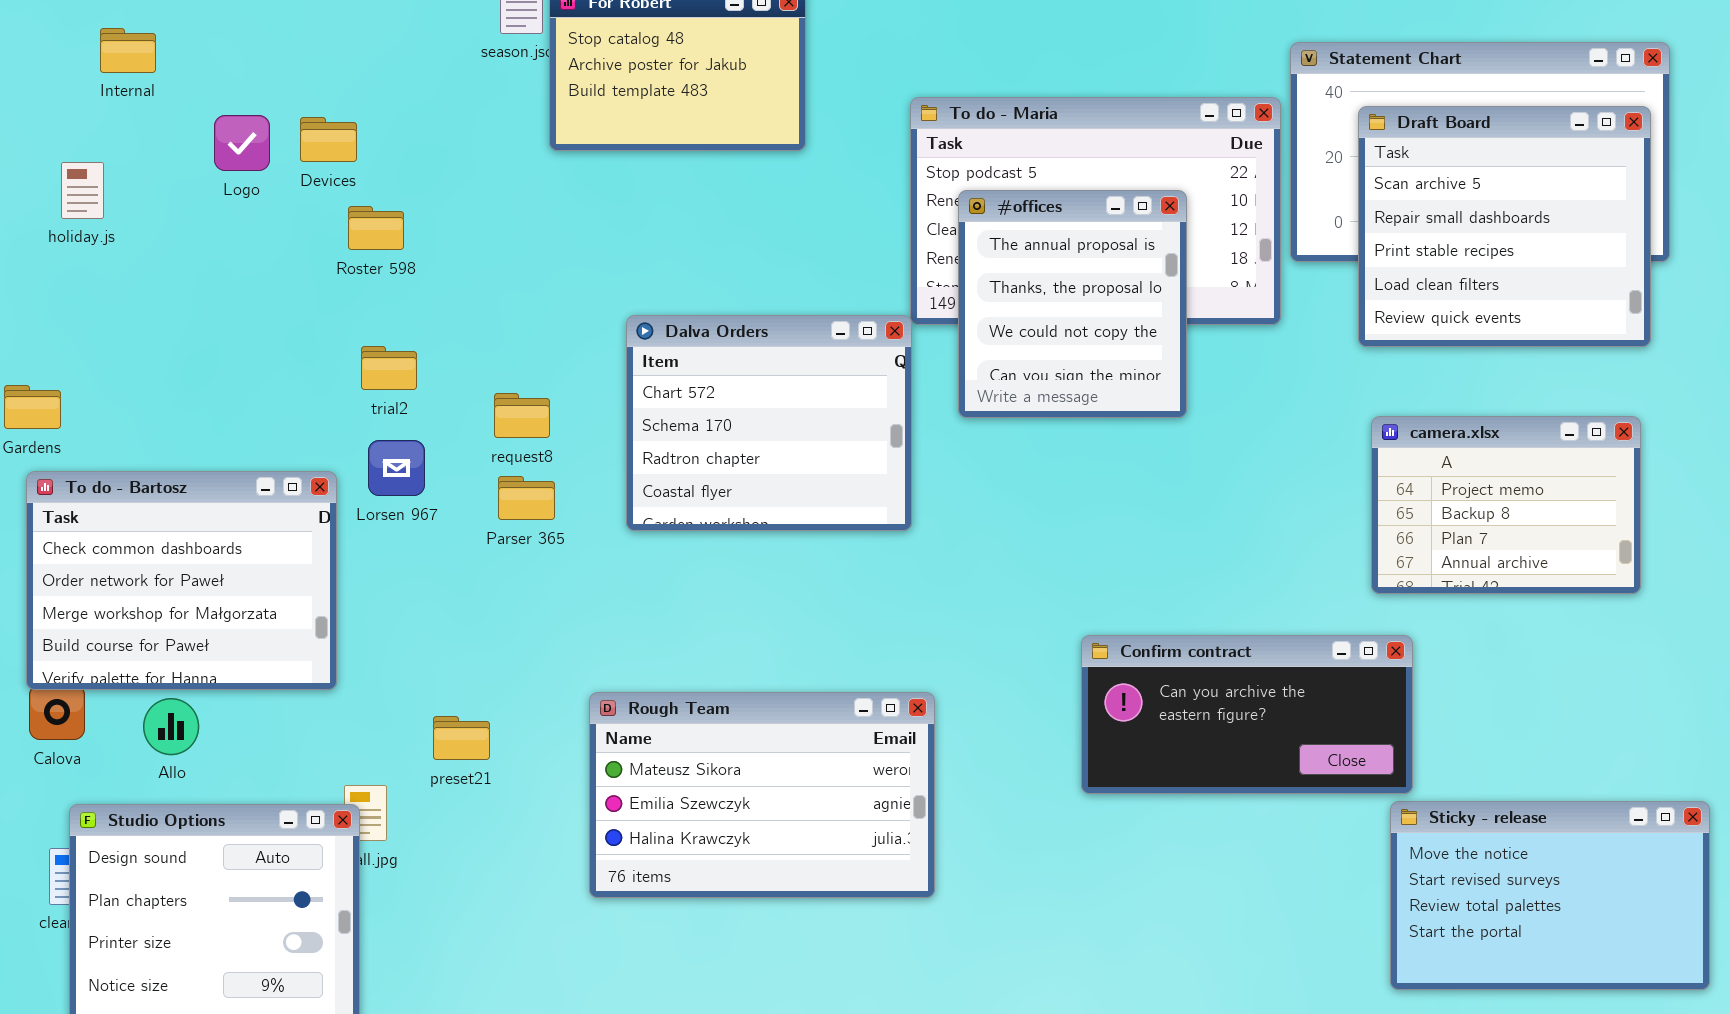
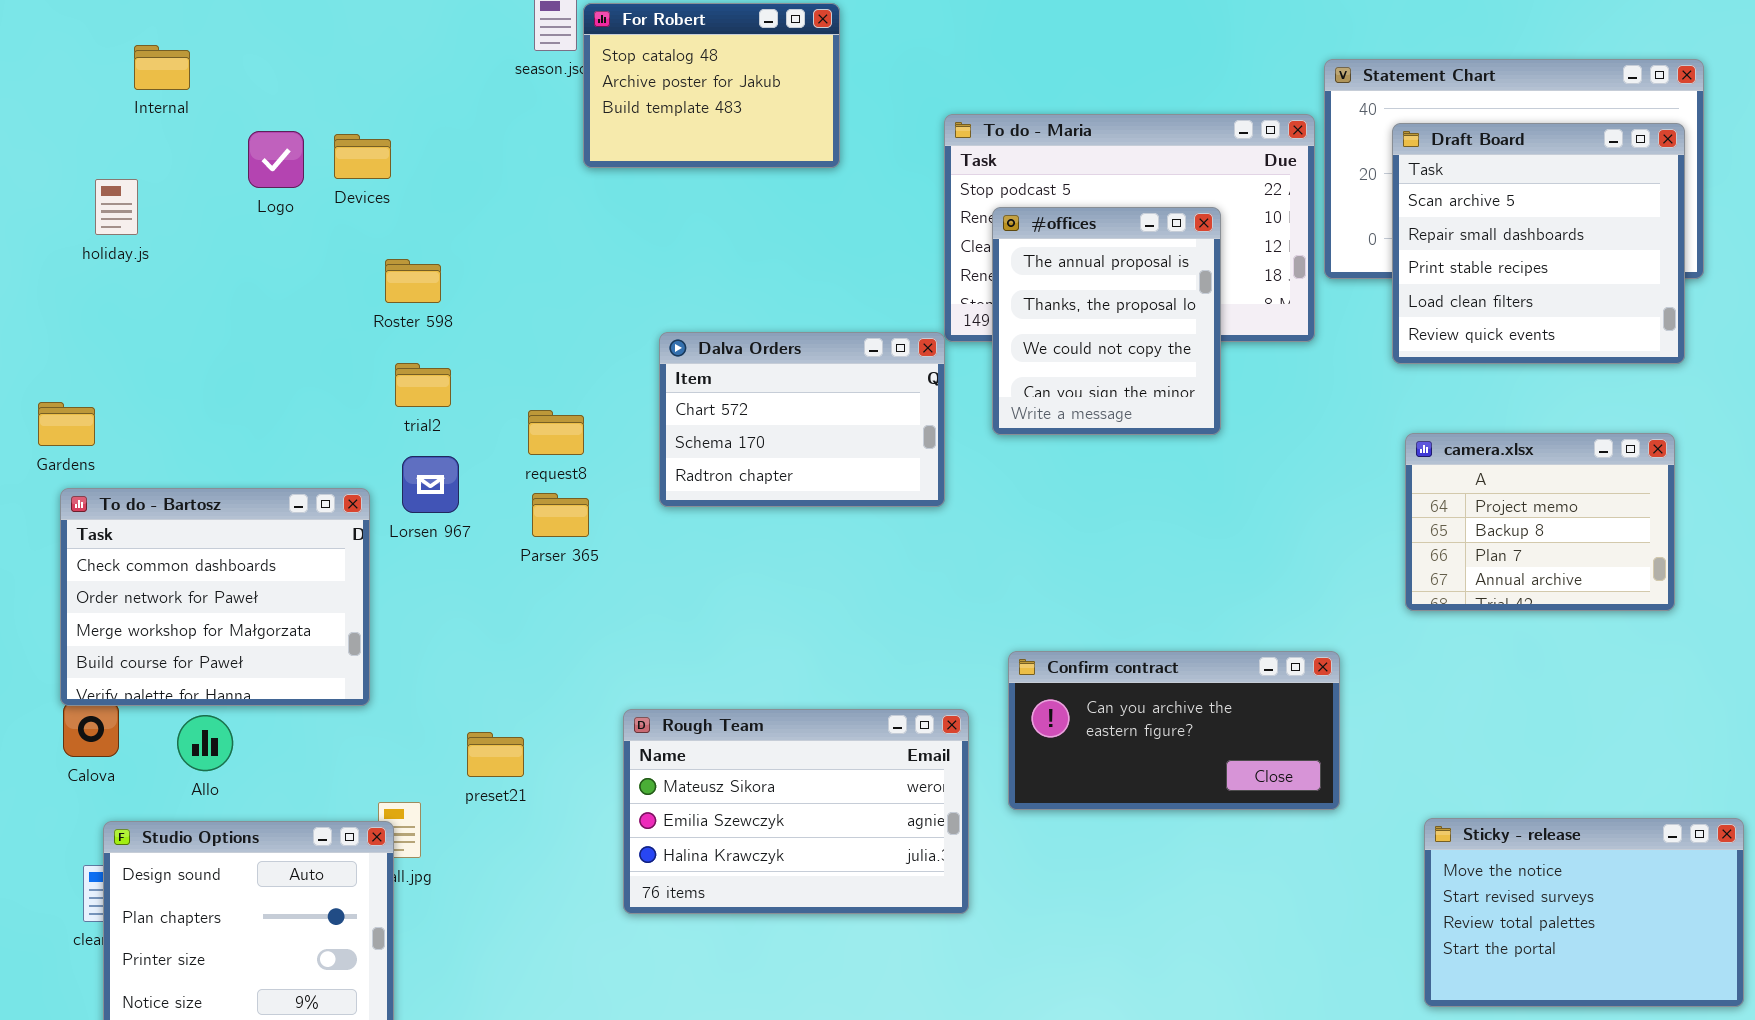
Roster 598: [348,206,404,250] -> [385,259,441,303], moved
Dalva Orders: [626,315,912,531] -> [659,332,945,507], resized
Confirm contract: [1081,635,1413,794] -> [1008,651,1340,810], moved

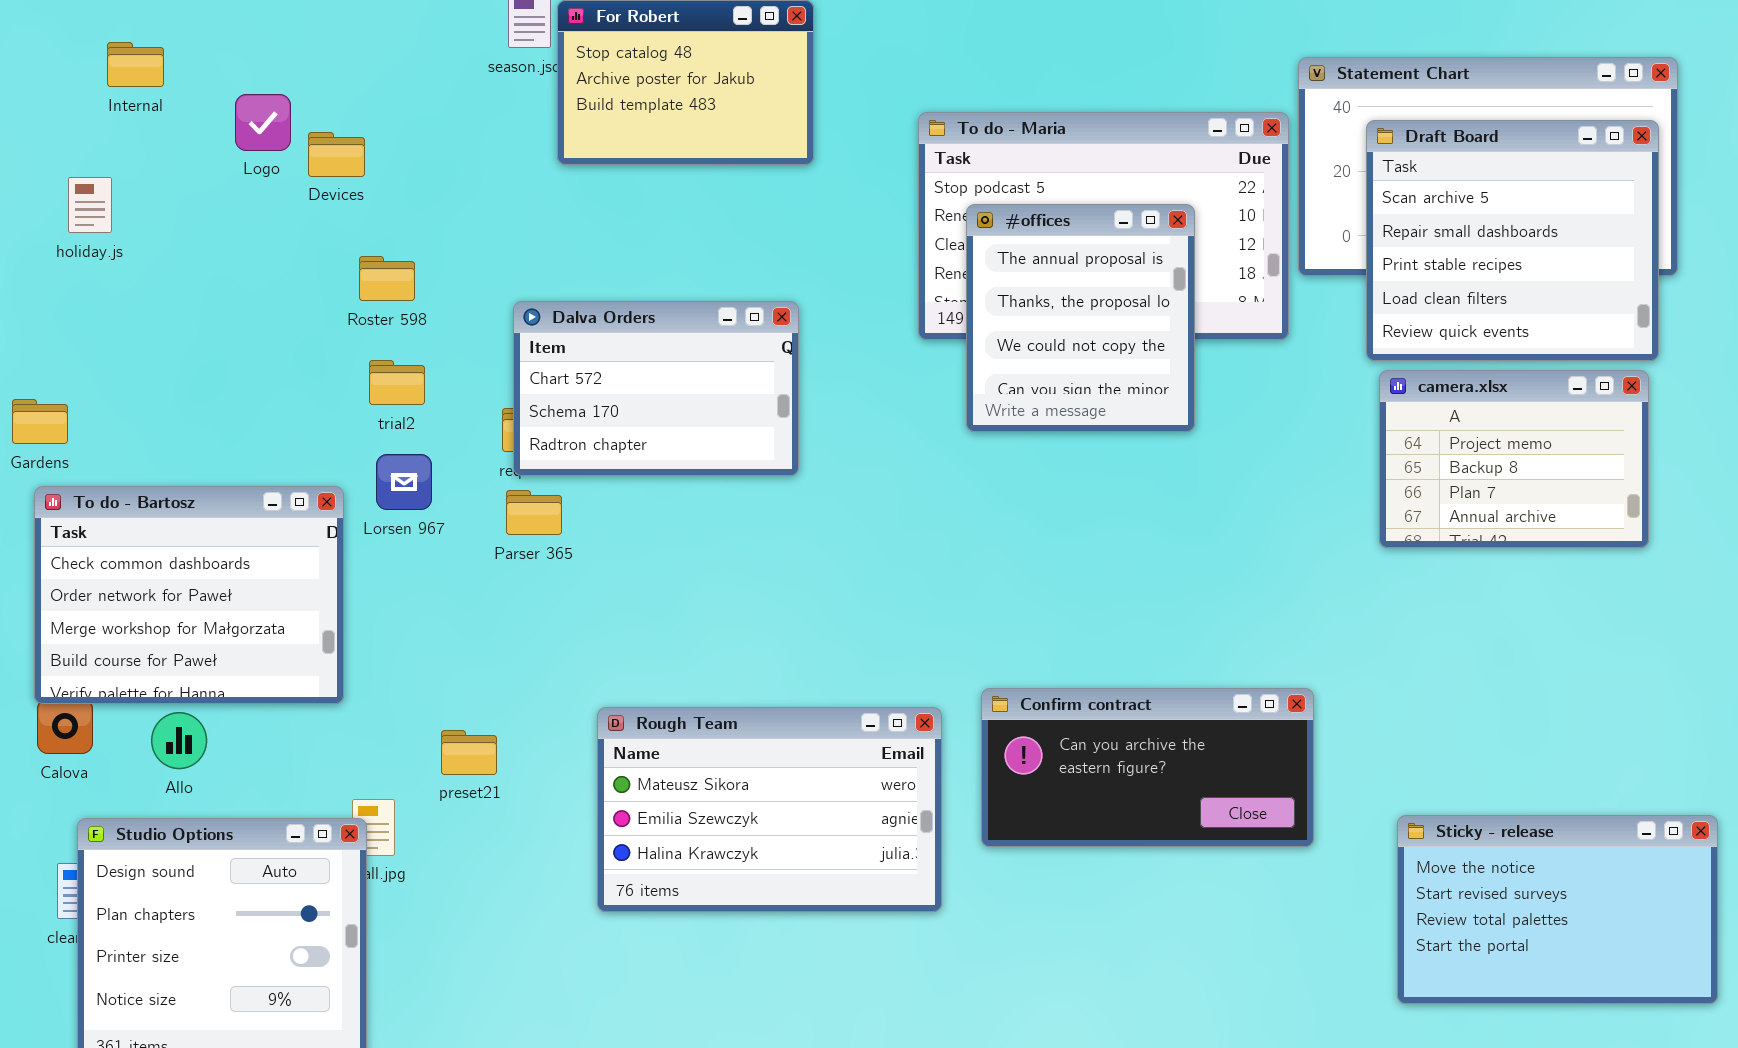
Logo: [248,131,304,188] -> [235,94,291,151], moved
Dalva Orders: [659,332,945,507] -> [513,301,799,476], moved
camera.xlsx: [1405,433,1675,611] -> [1379,370,1649,548], moved
Confirm contract: [1008,651,1340,810] -> [981,688,1314,847], moved

